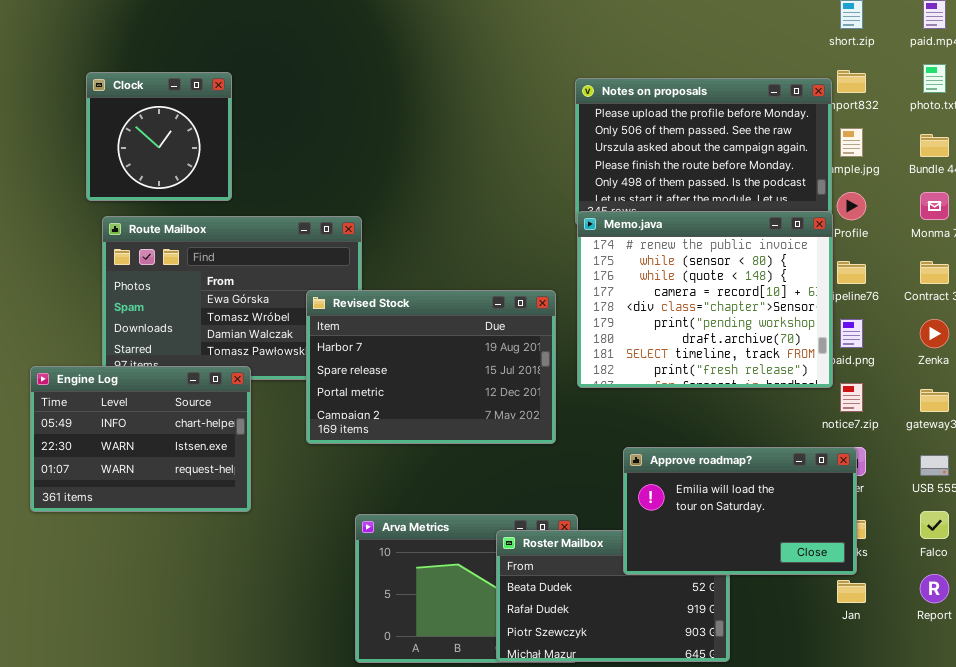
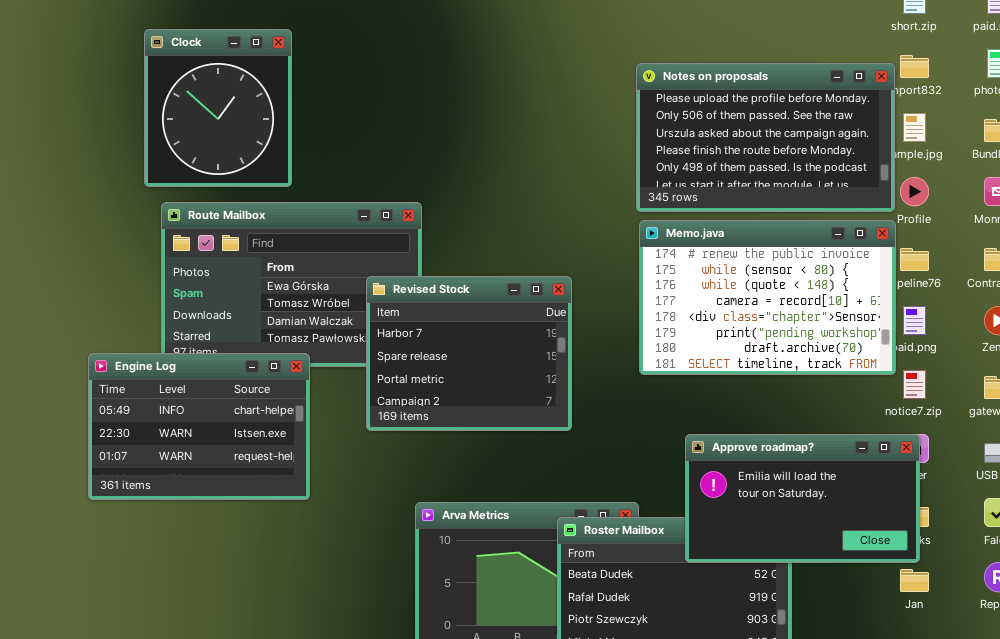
Clock: [86,72,232,201] -> [144,29,292,187], resized
Memo.java: [577,211,833,388] -> [639,220,896,375], resized
Revised Stock: [306,290,556,444] -> [366,276,572,431], resized

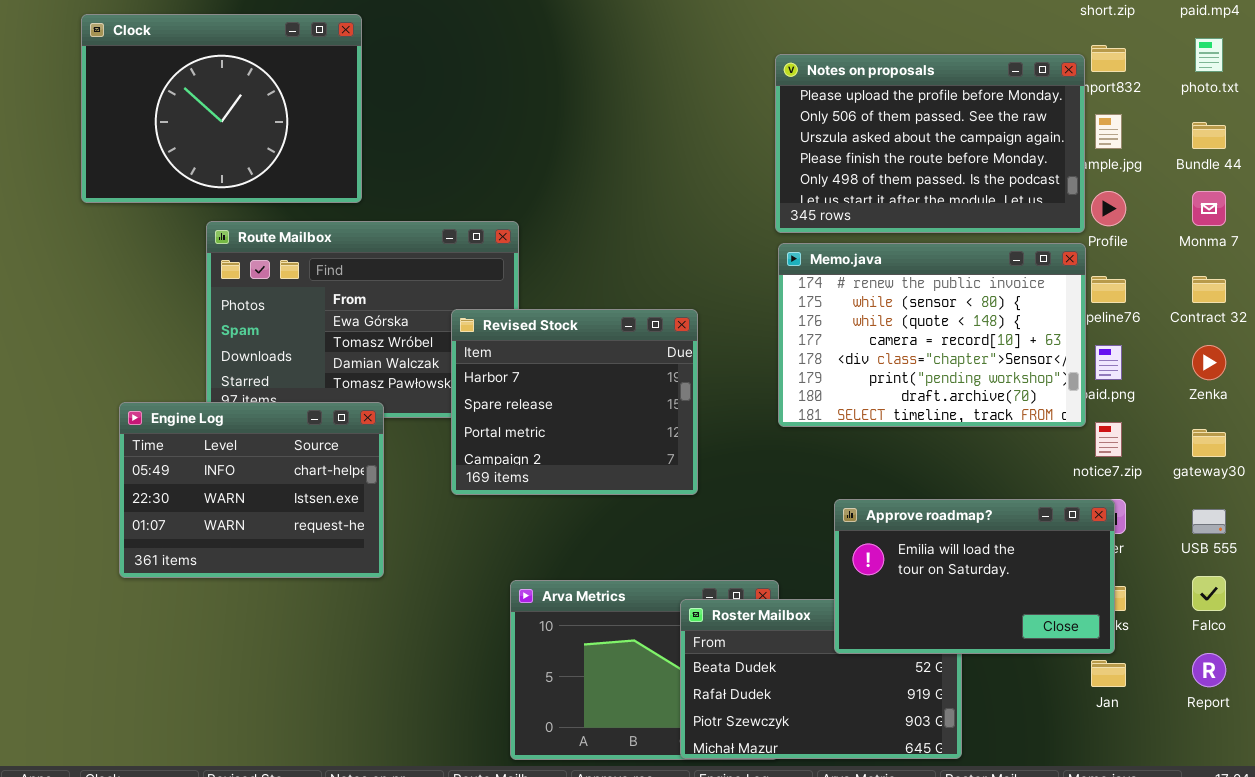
Clock: [144,29,292,187] -> [81,14,362,203], resized

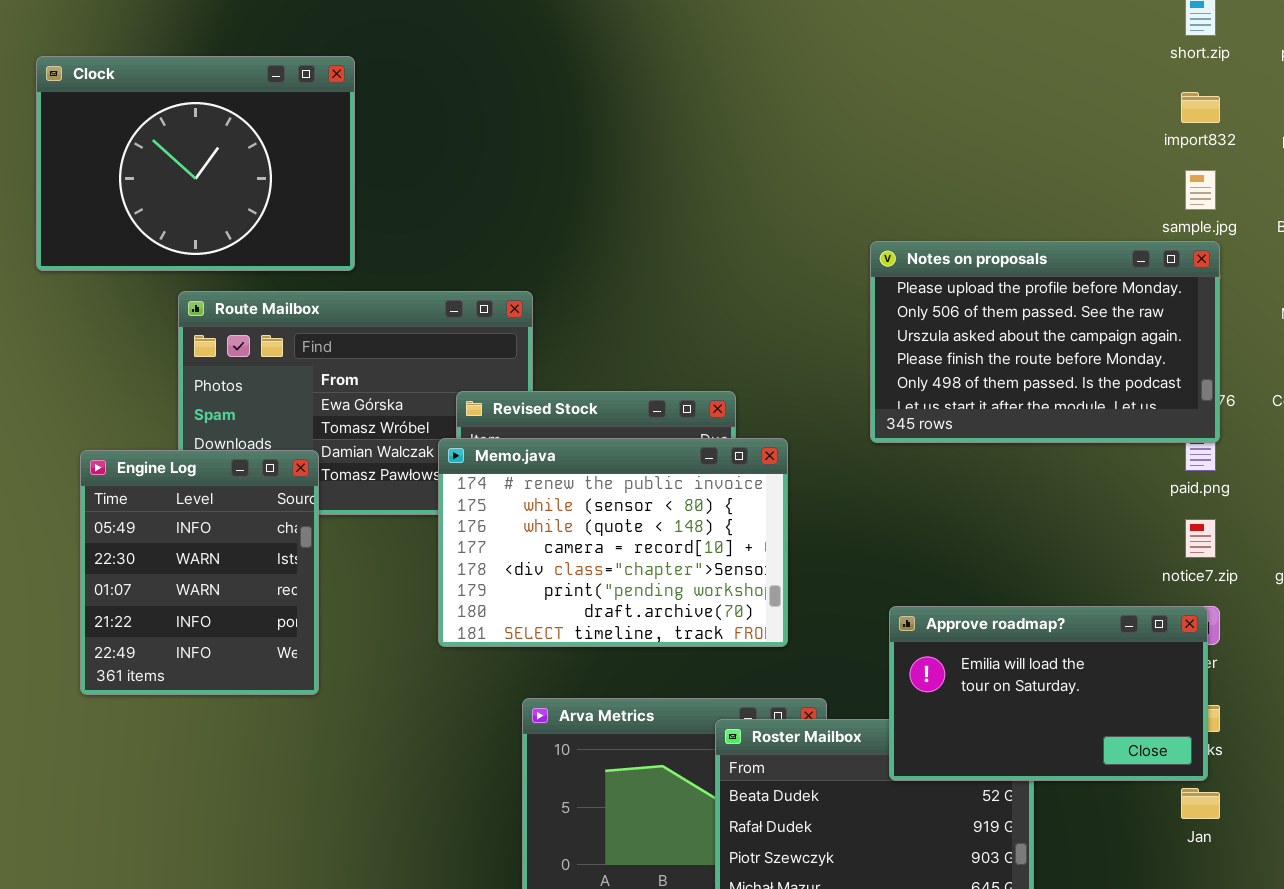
Notes on proposals: [775,54,1085,233] -> [870,241,1220,443], moved
Memo.java: [778,243,1086,427] -> [438,438,788,647], moved
Engine Log: [119,402,384,578] -> [80,450,319,695], resized

